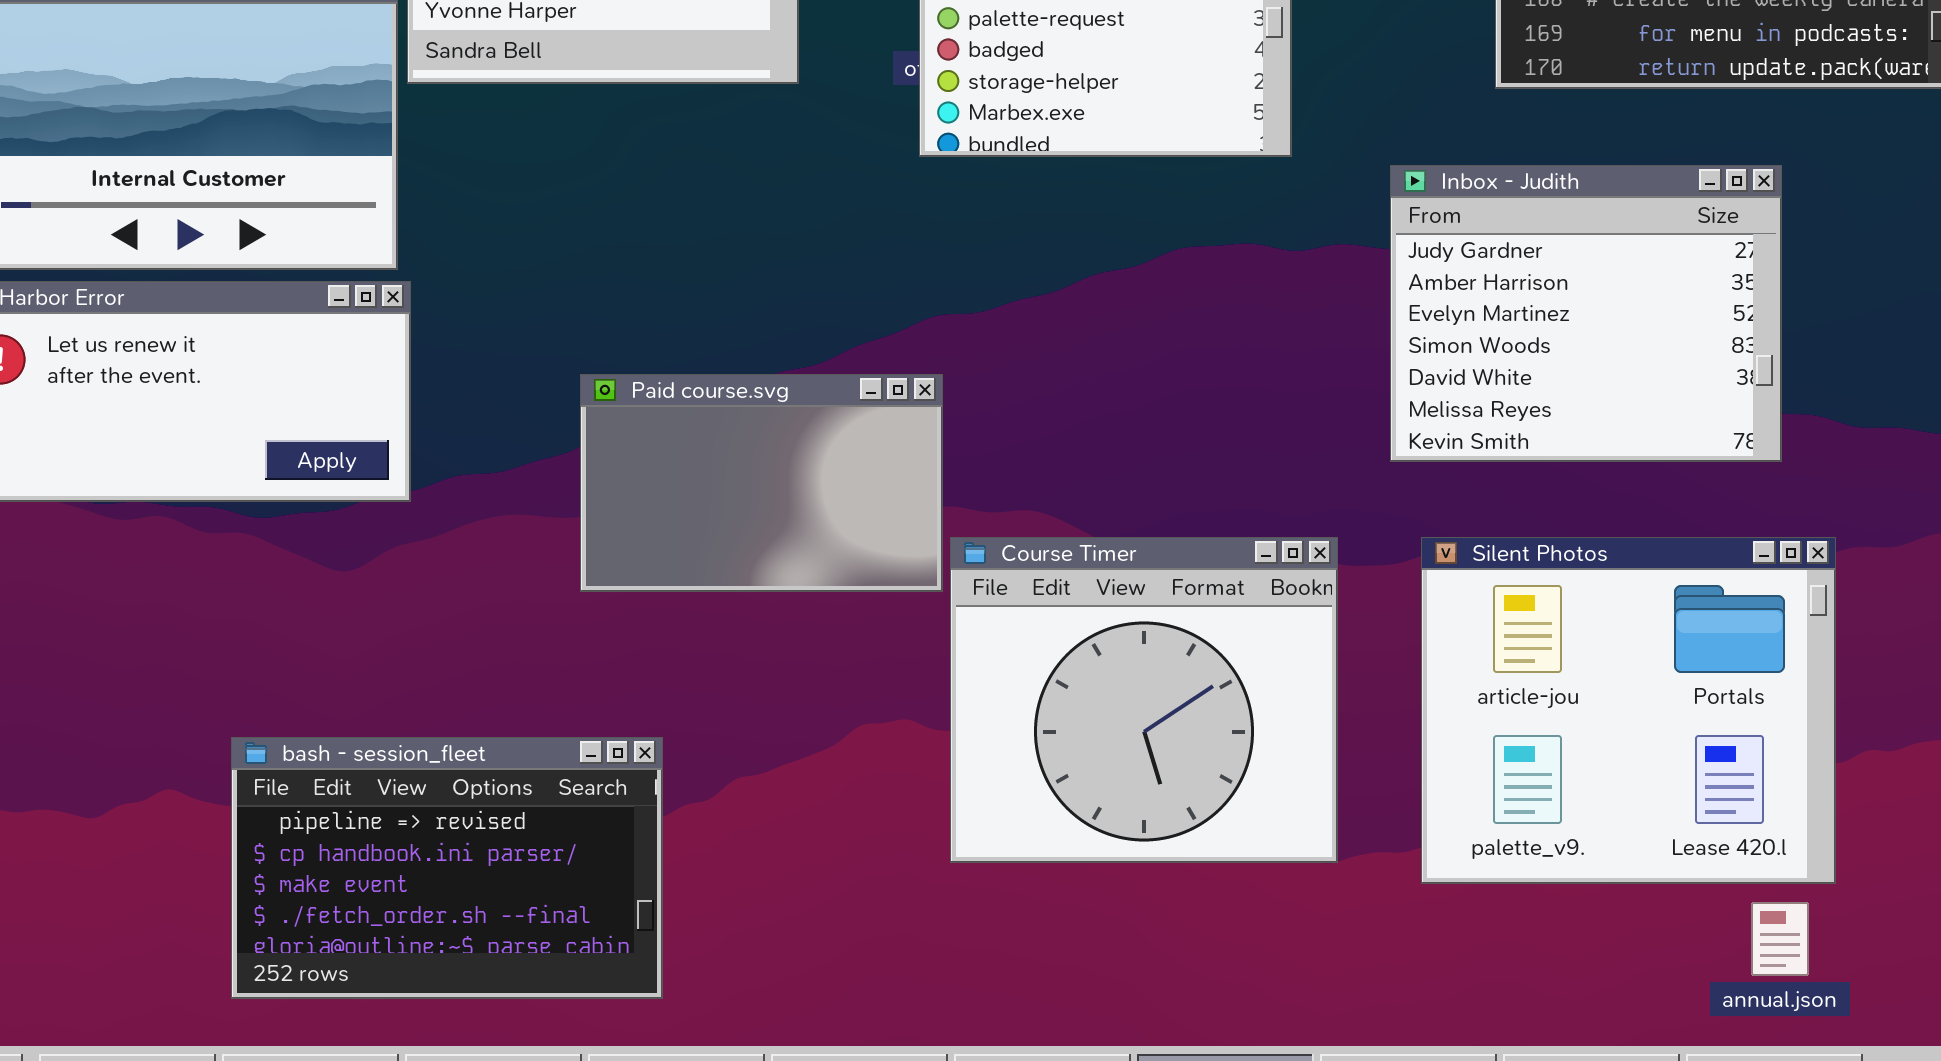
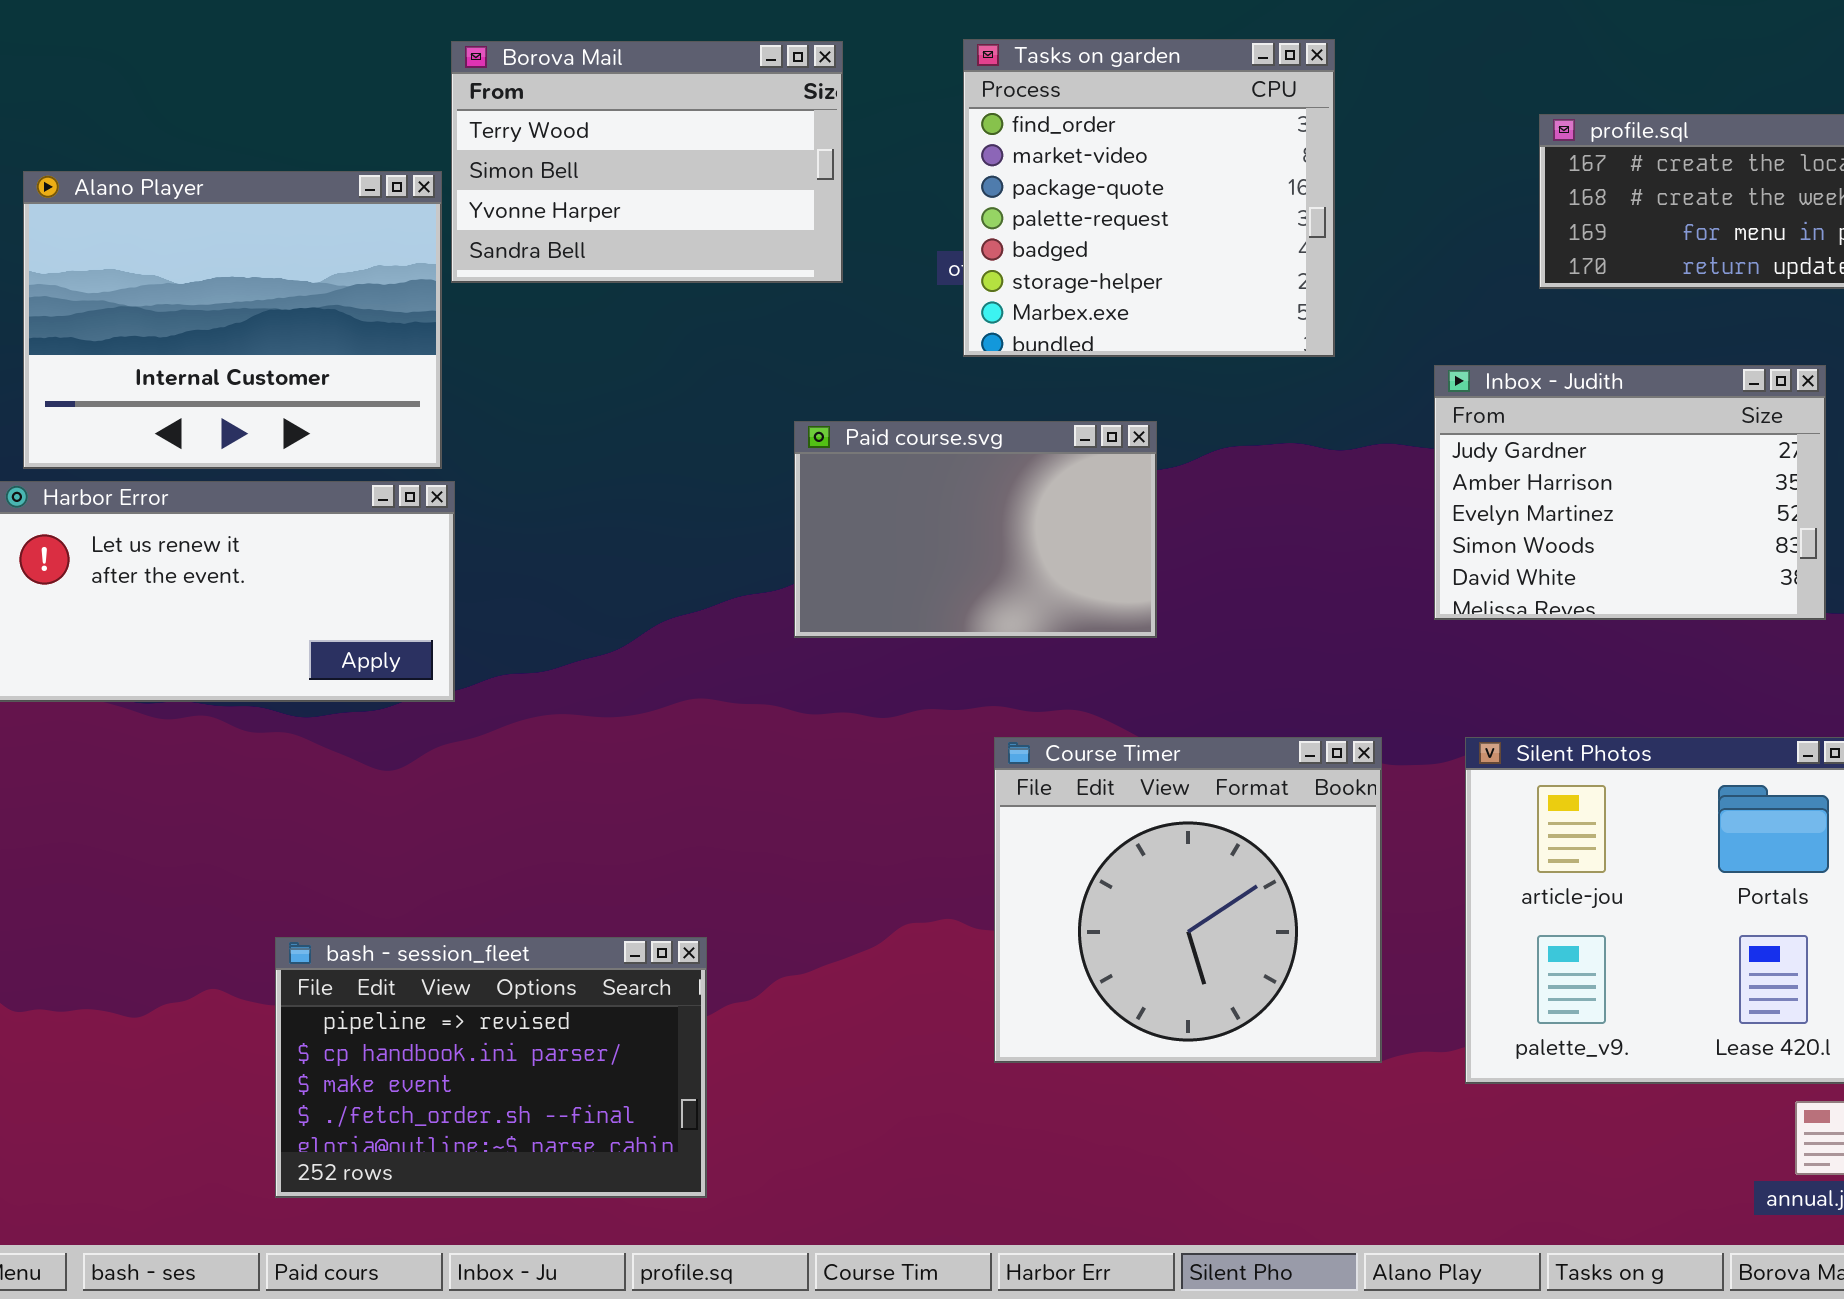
Inbox - Judith: [1390,165,1782,462] -> [1434,365,1826,620], resized
Paid course.svg: [580,374,943,592] -> [794,421,1157,638], moved

